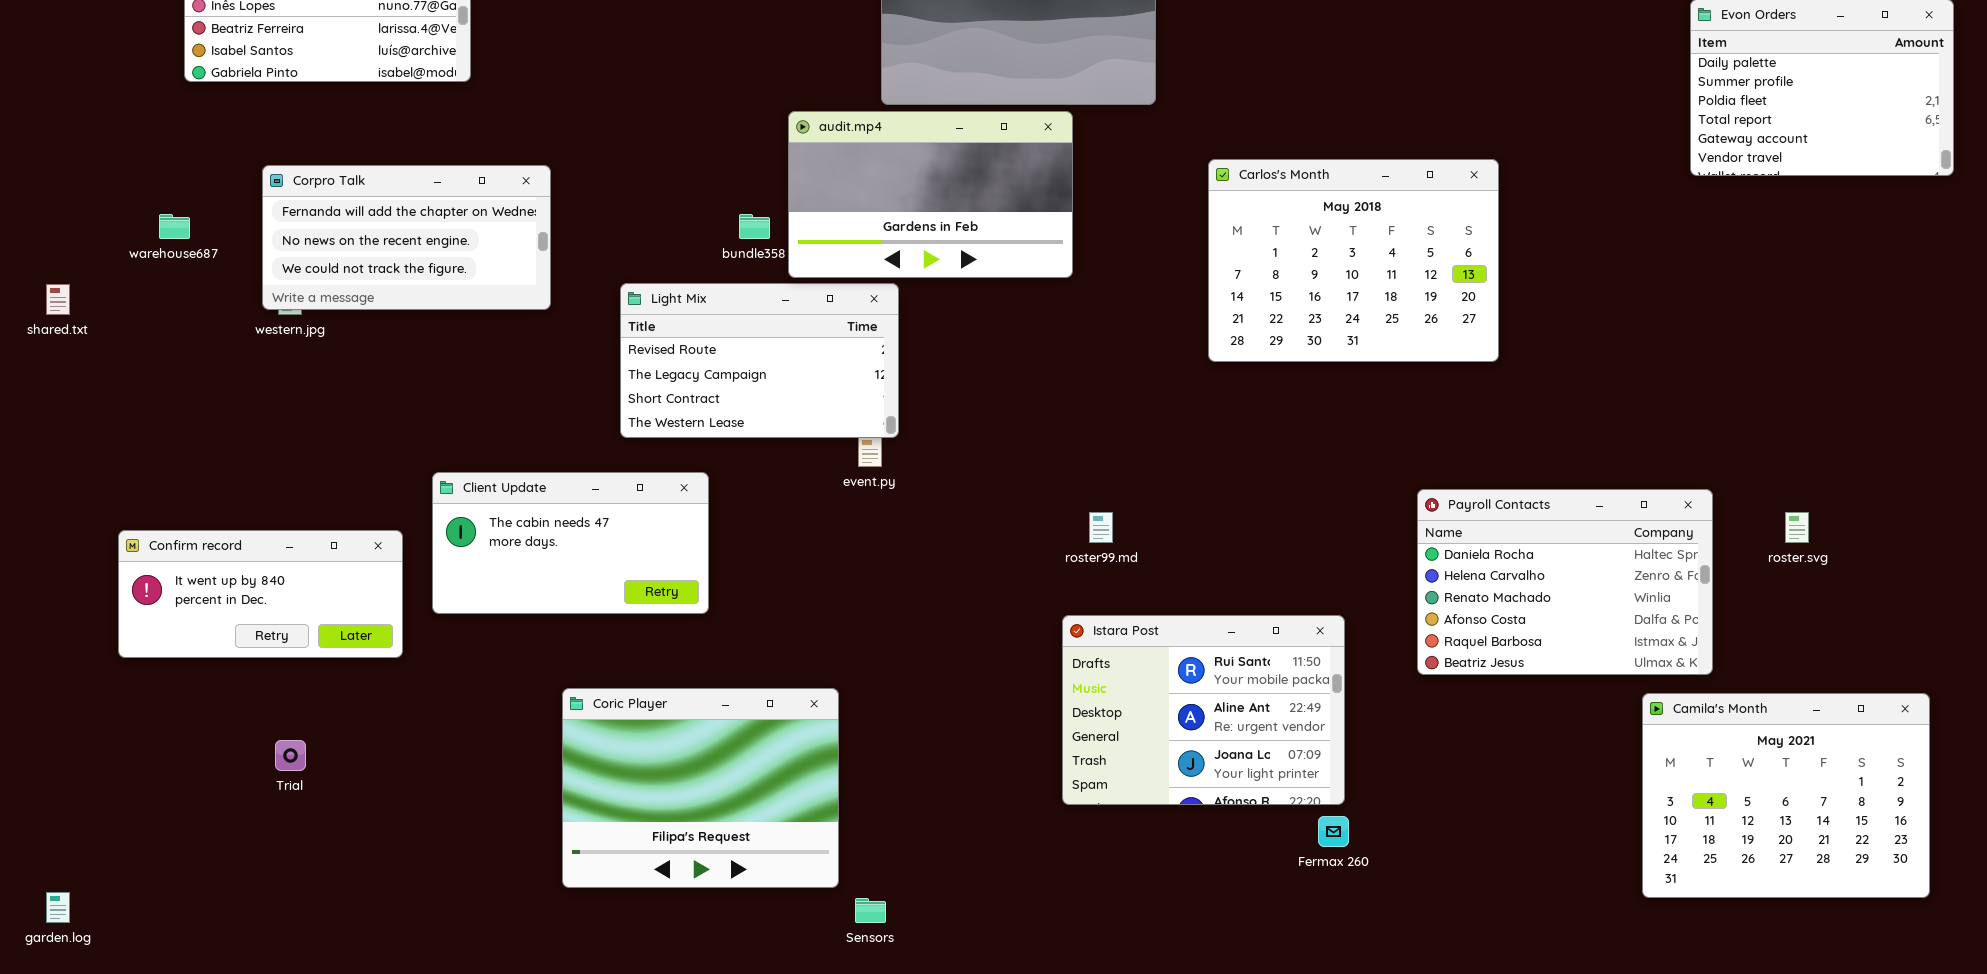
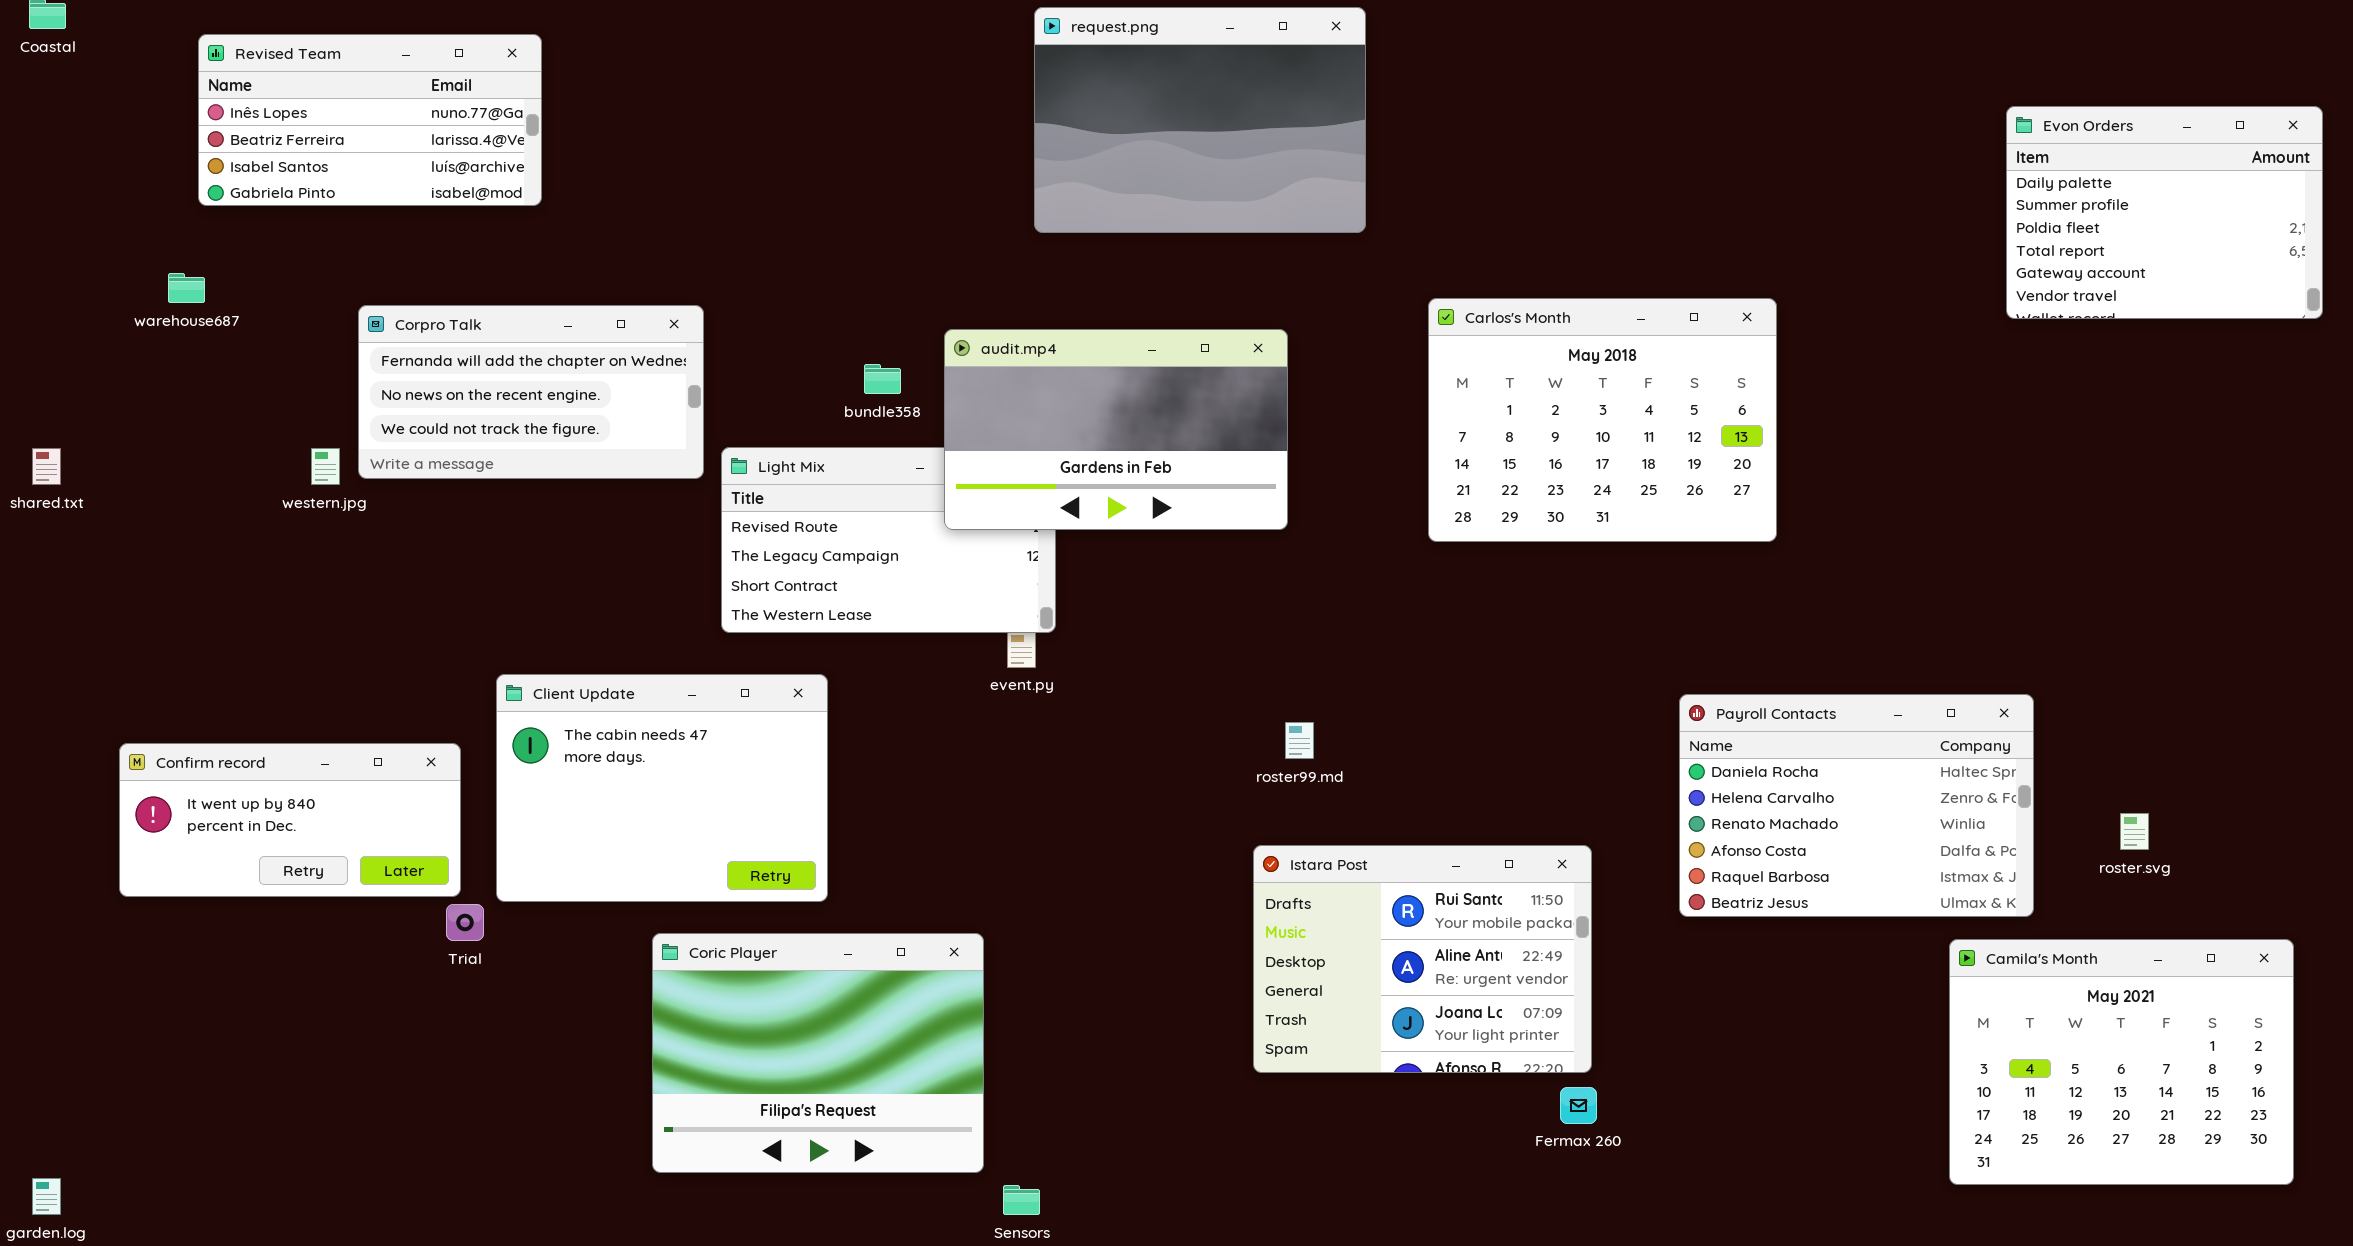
audit.mp4: [788,111,1073,278] -> [944,329,1288,530], moved
Corpro Talk: [262,165,551,310] -> [358,305,704,479], moved
warehouse687: [159,214,190,239] -> [168,273,205,303], moved
Client Update: [432,472,709,614] -> [496,674,828,902], resized
roster.svg: [1785,512,1809,543] -> [2120,813,2149,850], moved
Trial: [275,740,306,771] -> [446,904,484,941], moved

